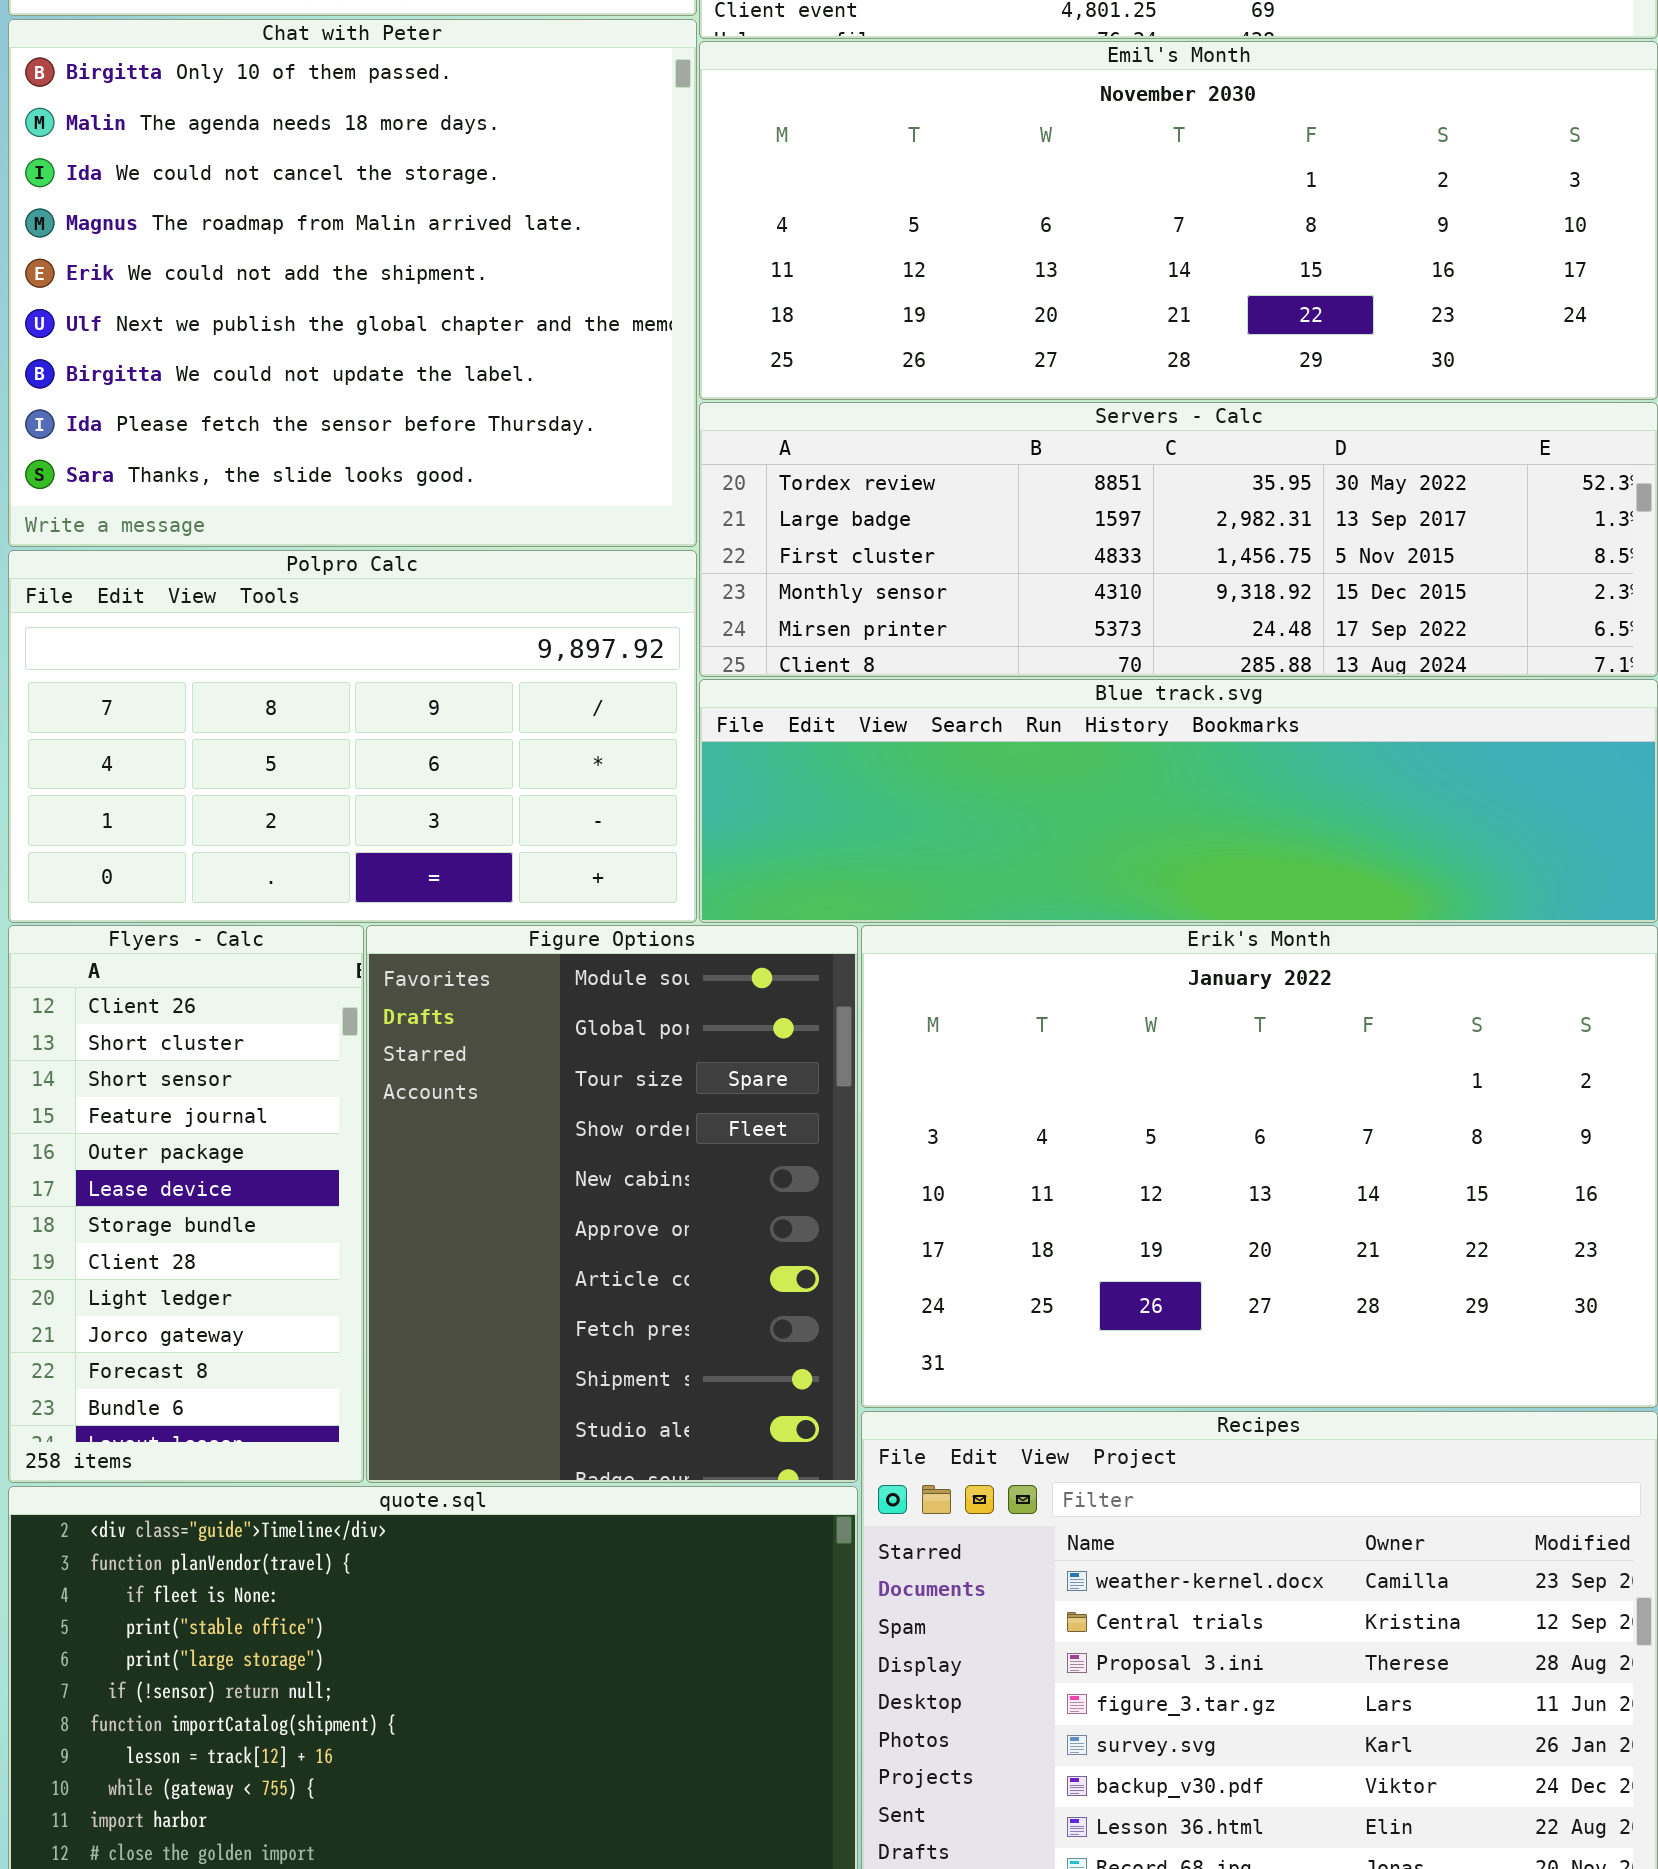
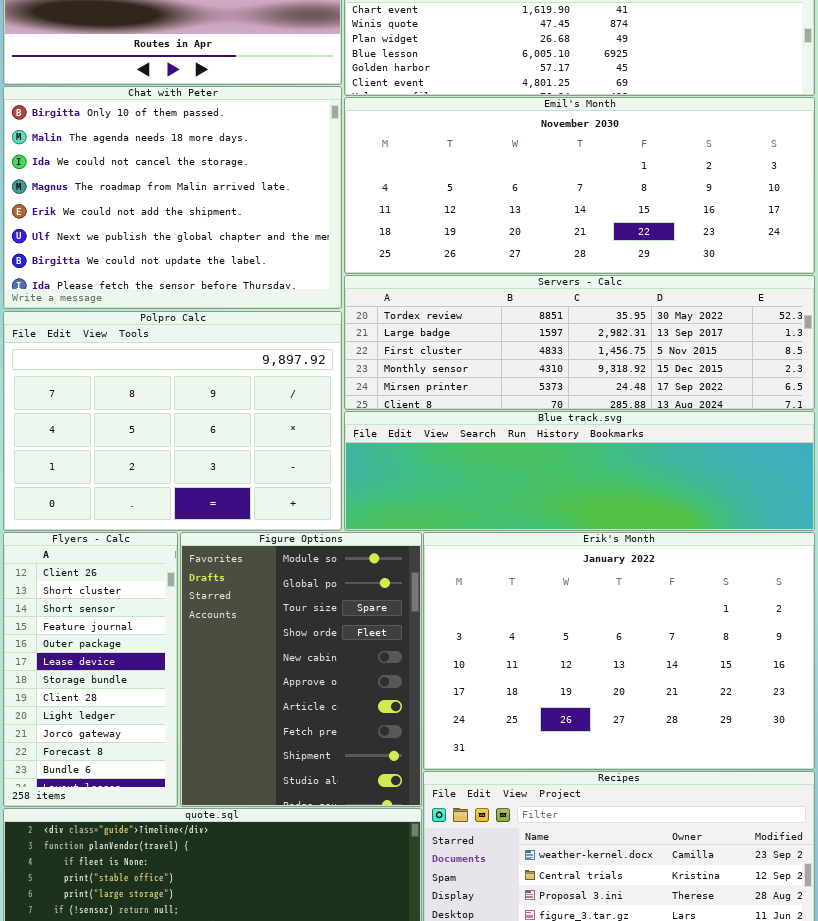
Chat with Peter: [8,19,697,547] -> [3,86,342,309], resized
Polpro Calc: [8,550,697,923] -> [3,311,342,531], resized

